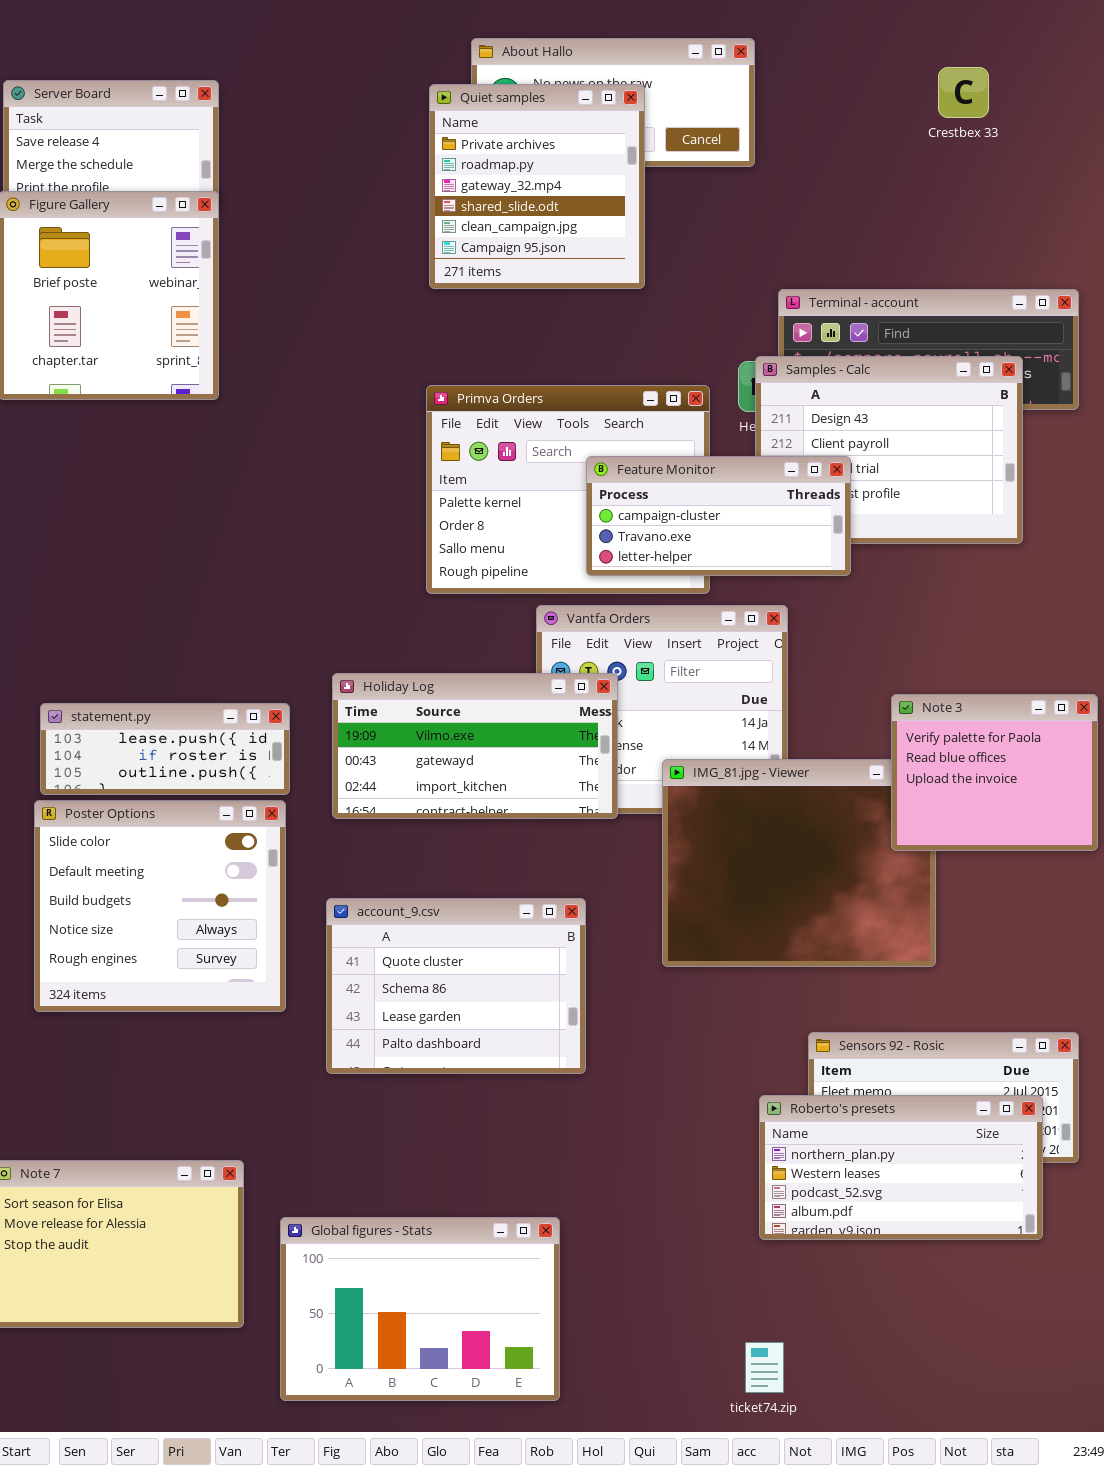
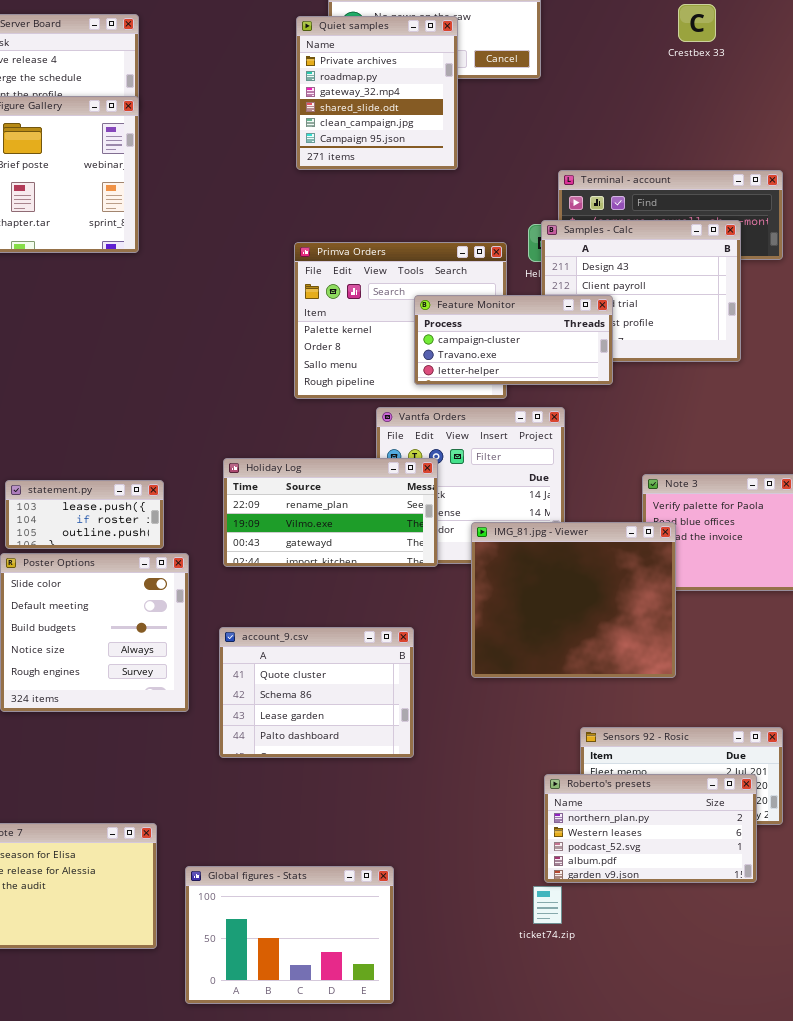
Holiday Log: [332,673,618,819] -> [223,458,438,567], scrolled up 1 row
statement.py: [40,703,290,795] -> [5,480,164,549], resized
IMG_81.jpg - Viewer: [662,759,936,967] -> [471,522,676,678], raised
ticket74.zip: [745,1342,784,1393] -> [533,886,562,924], moved

